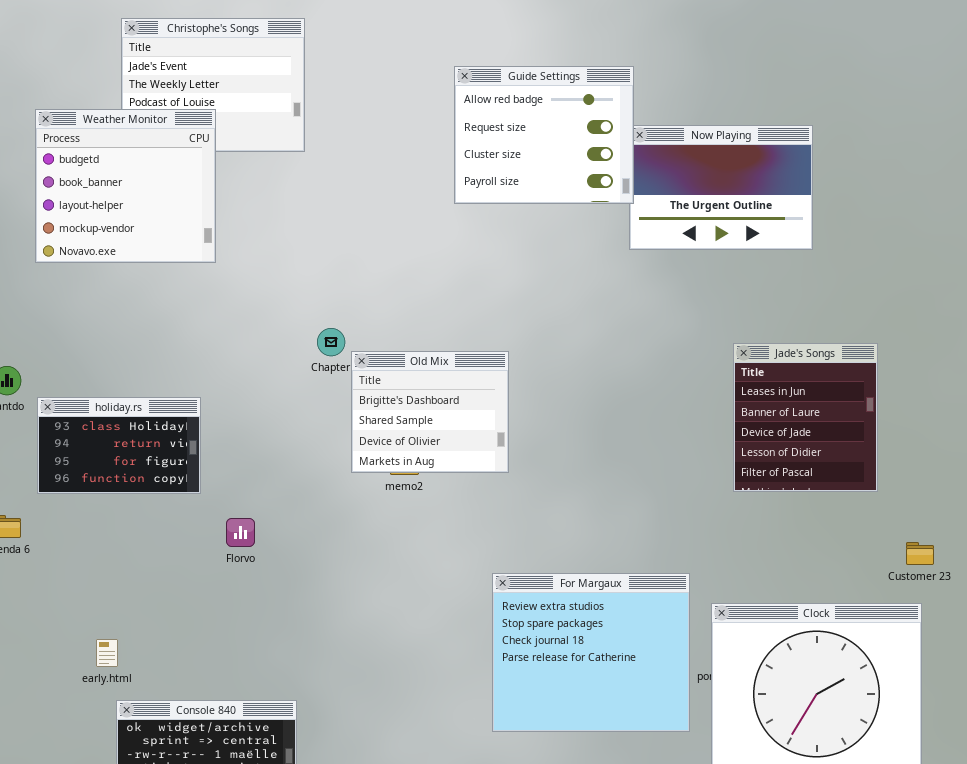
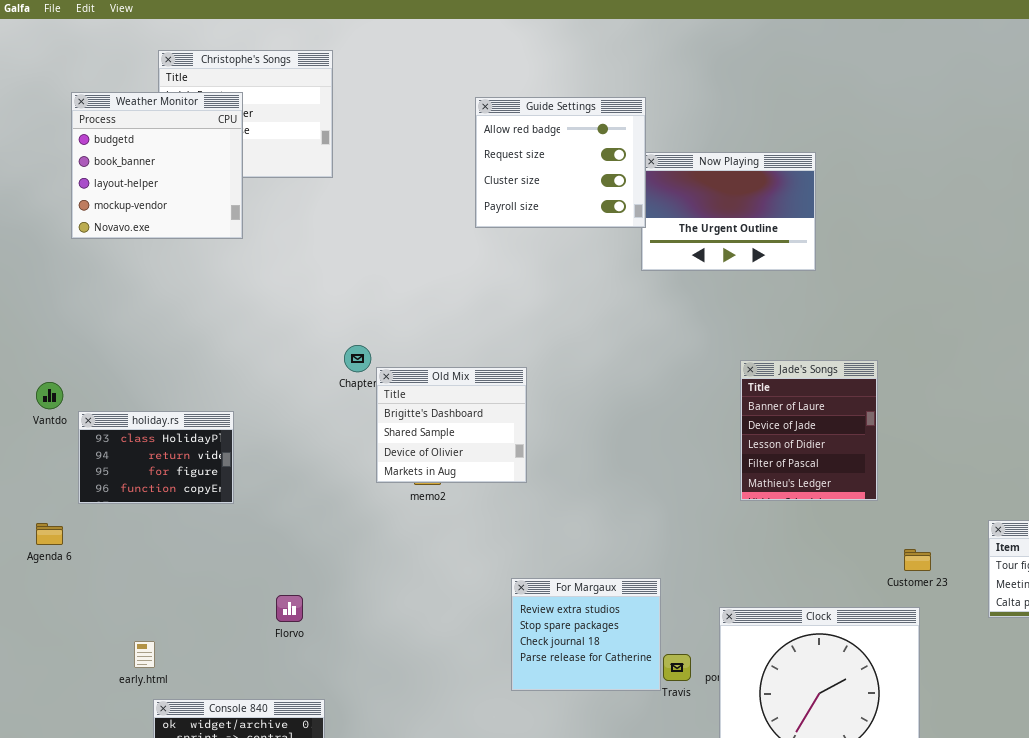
Weather Monitor: [35,109,216,263] -> [71,92,243,239], moved
Jade's Songs: [733,343,878,492] -> [740,360,878,501], scrolled down 1 row
Florvo: [226,518,255,547] -> [276,595,303,622], moved
For Margaux: [492,573,690,732] -> [511,578,661,691], resized

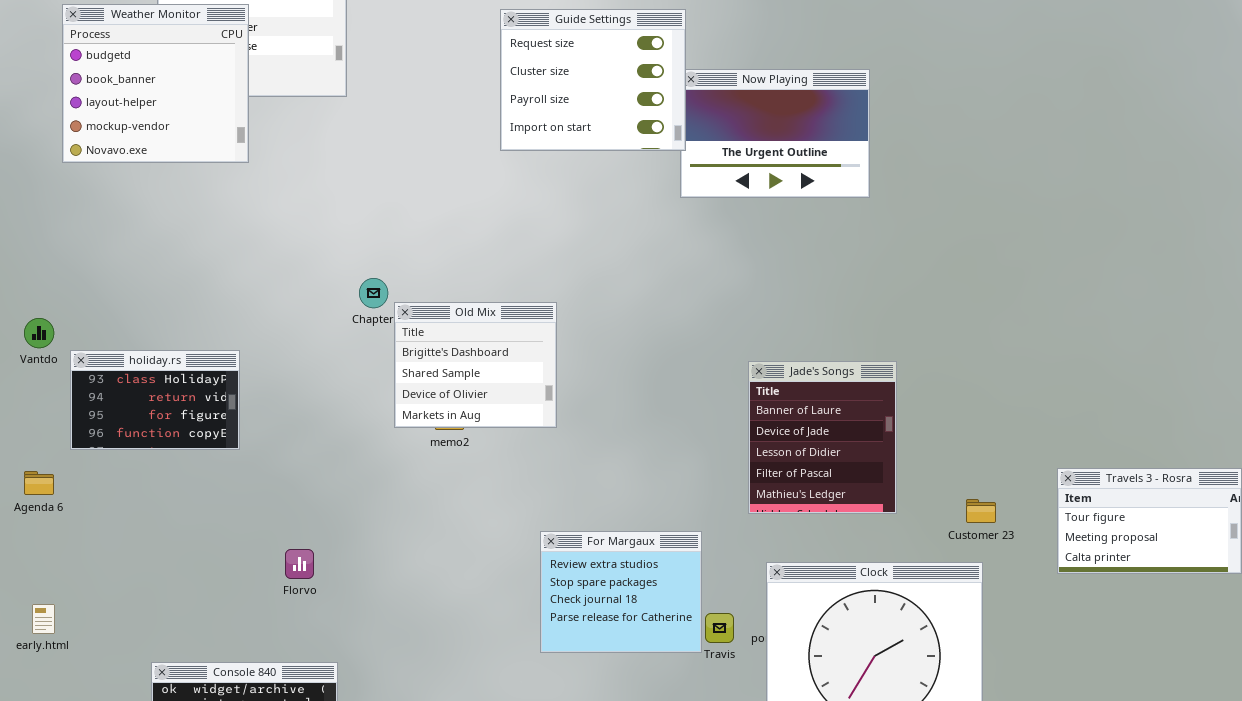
Guide Settings: [475,97,646,228] -> [500,9,686,151], scrolled down 1 row
Jade's Songs: [740,360,878,501] -> [748,361,897,514], moved
early.html: [134,641,155,668] -> [32,604,55,634], moved

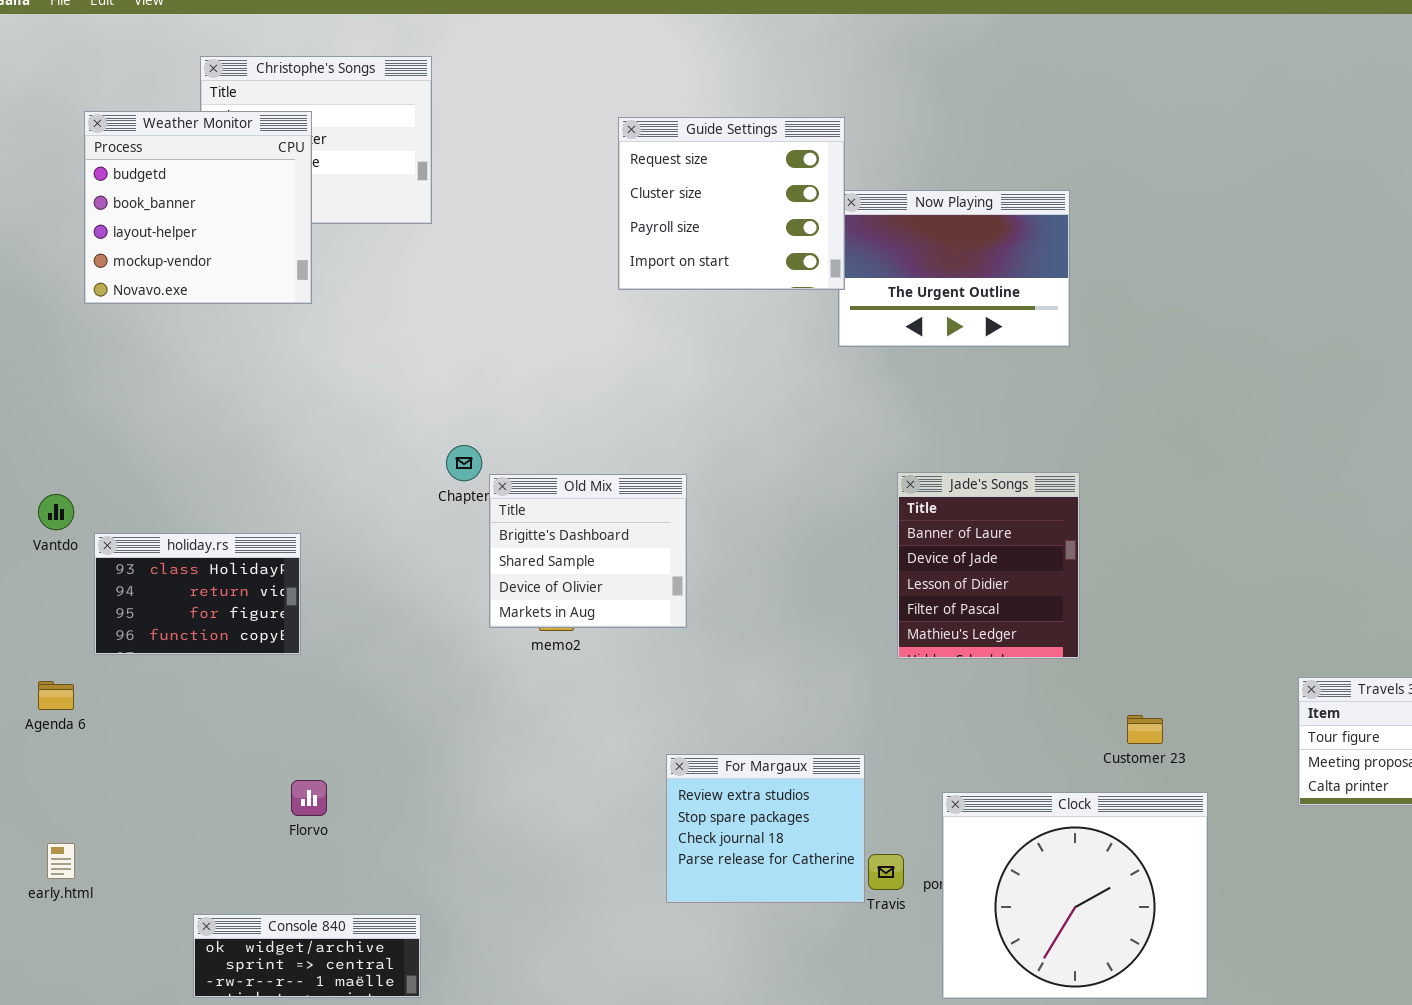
Jade's Songs: [748,361,897,514] -> [897,472,1080,659], moved
Customer 23: [966,499,996,523] -> [1127,715,1163,744], moved
Florvo: [285,549,314,579] -> [291,780,327,816], moved

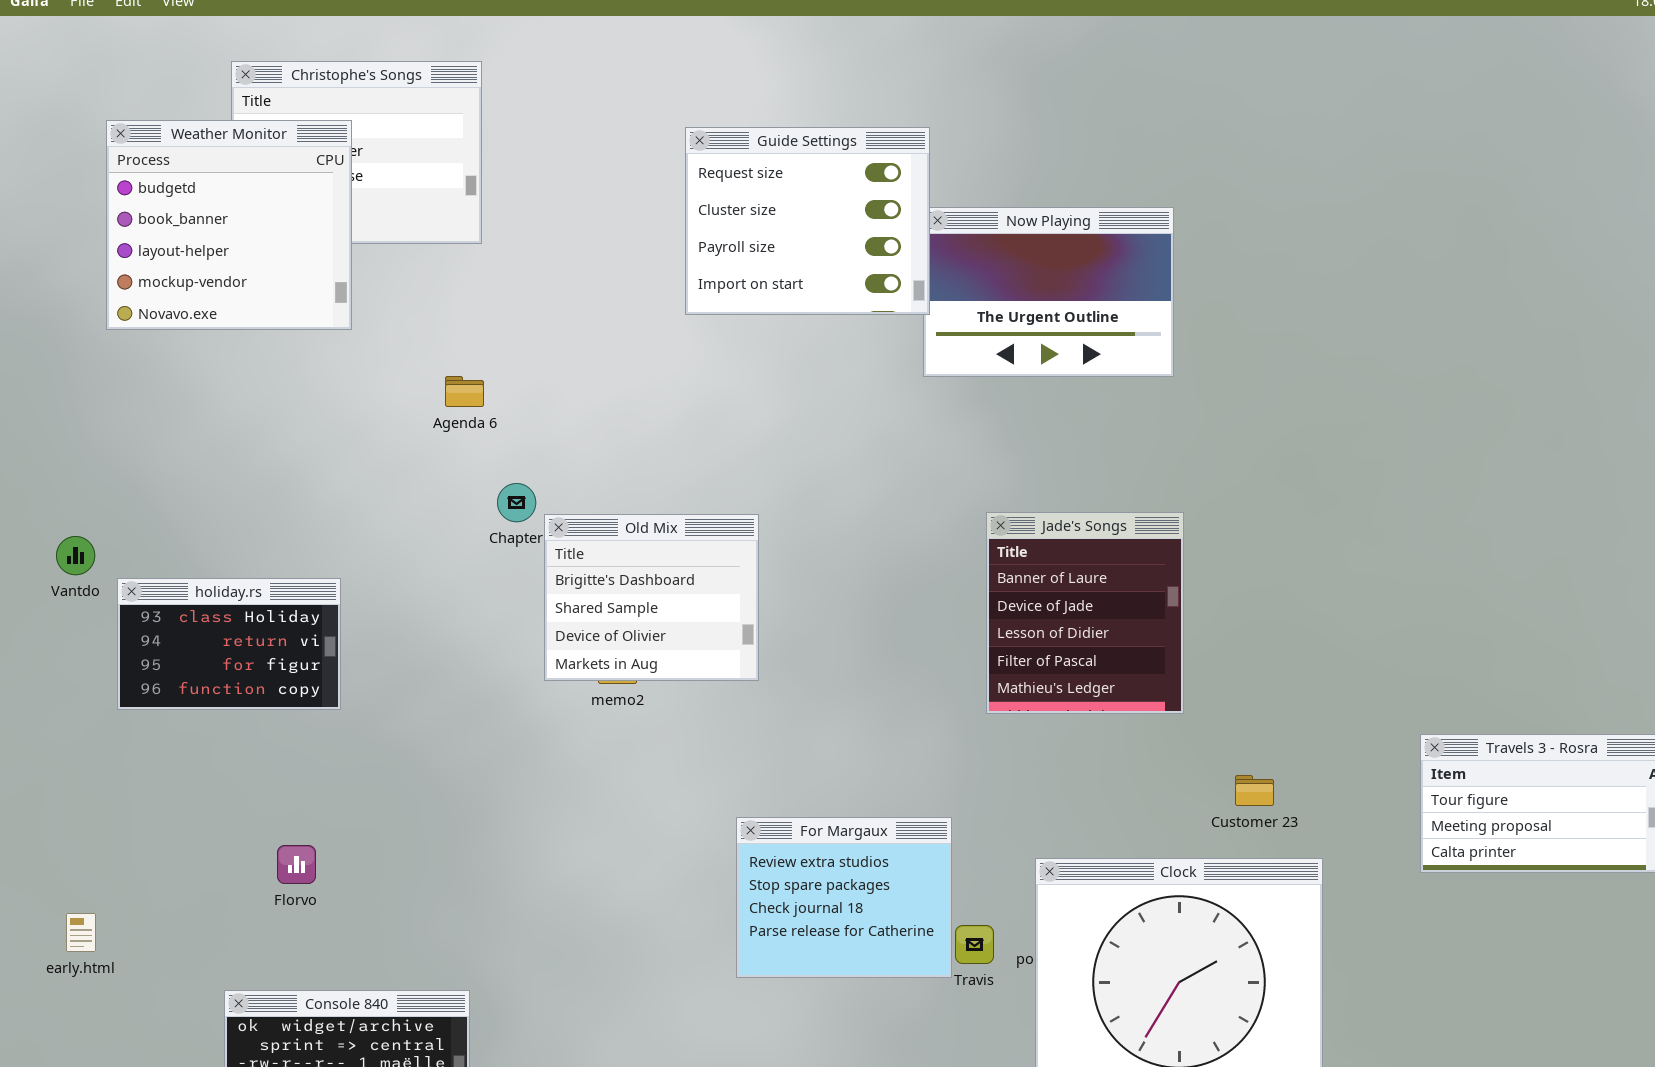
Agenda 6: [38,681,74,710] -> [445,376,484,407], moved
Florvo: [291,780,327,816] -> [277,845,316,884], moved

